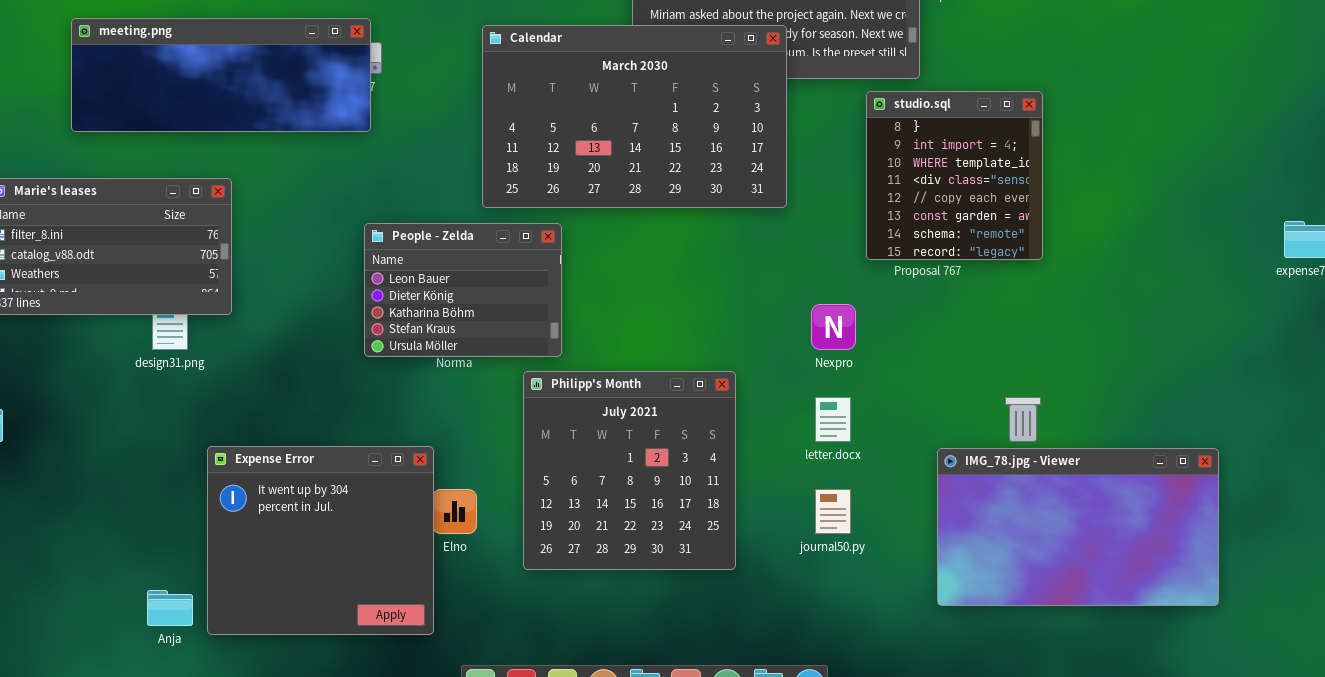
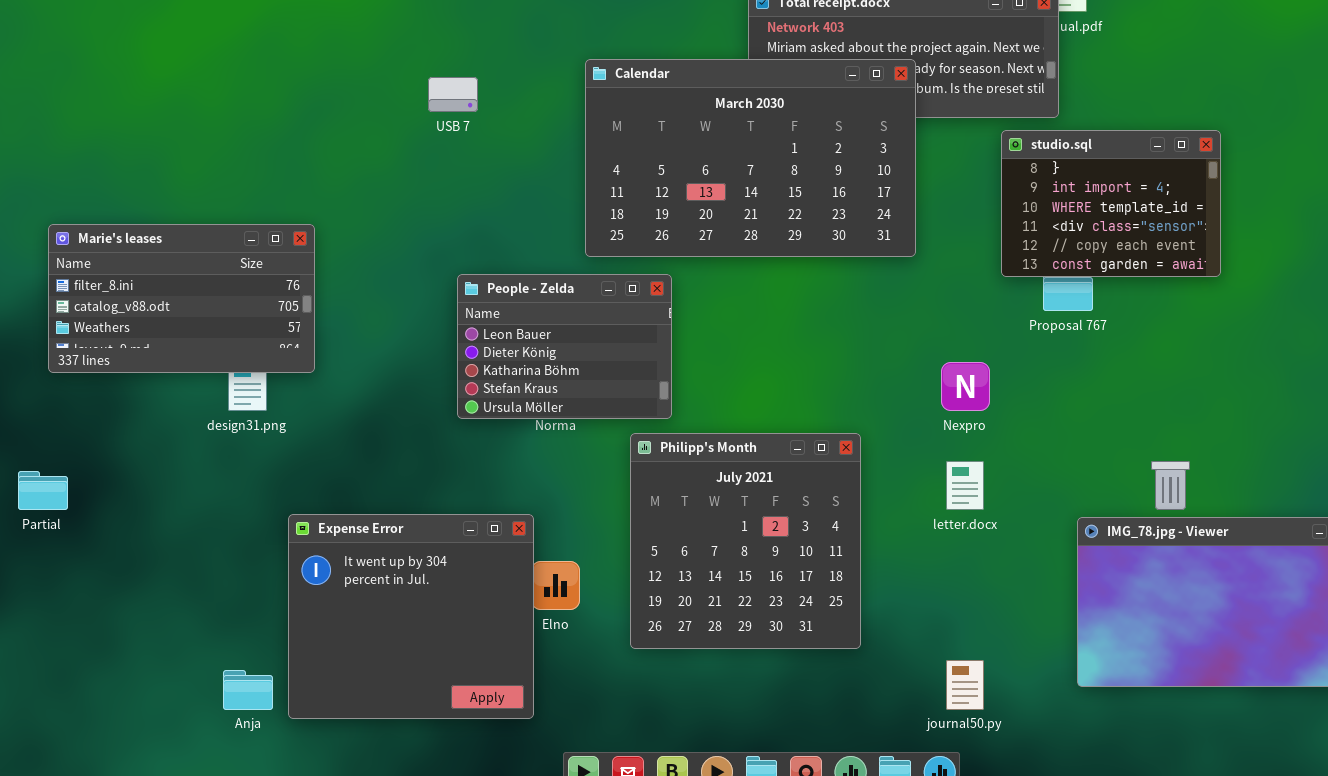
meeting.png: [71,18,371,132] -> none, closed
studio.sql: [866,91,1043,260] -> [1001,130,1221,277], resized
journal50.py: [815,489,851,534] -> [946,660,984,710], moved

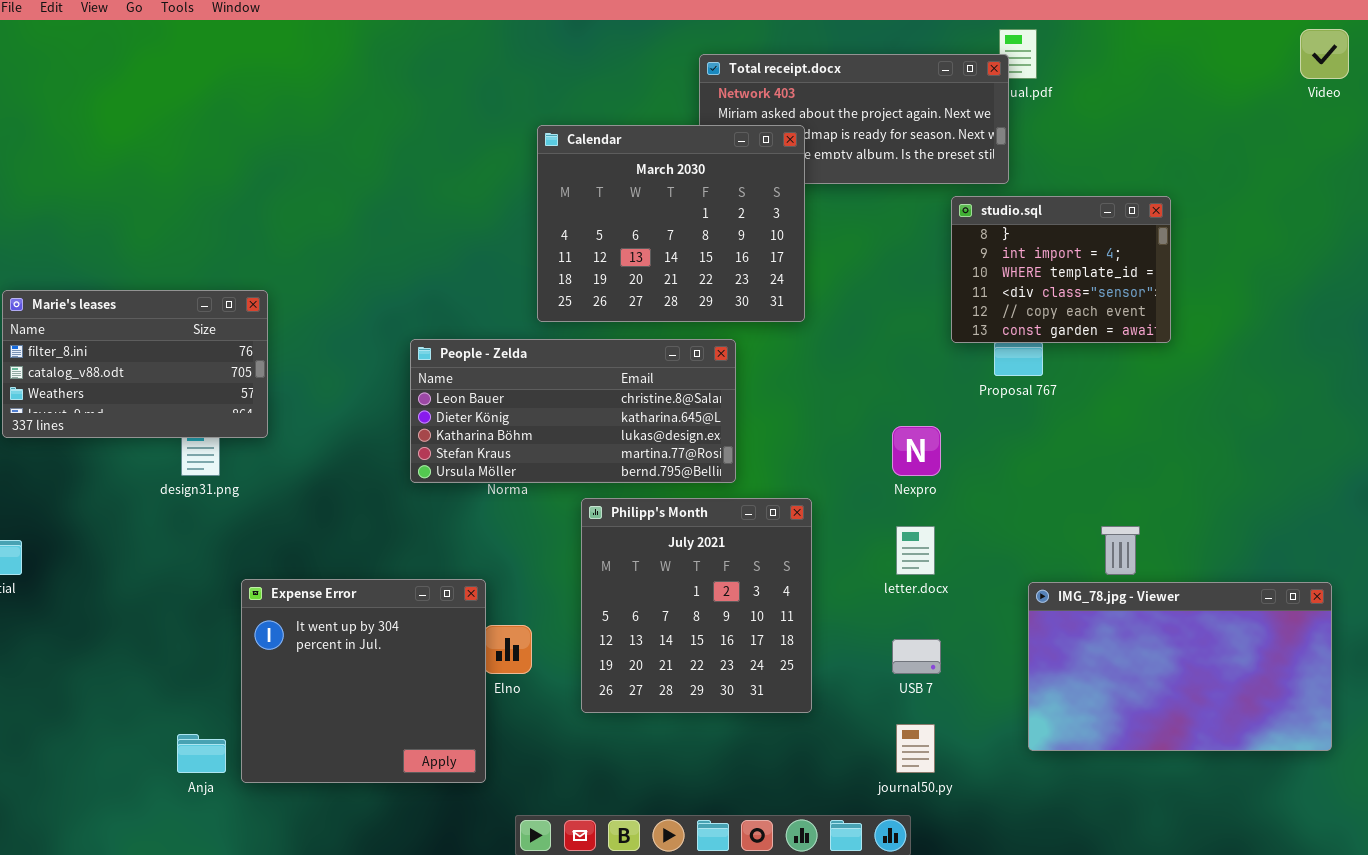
Calendar: [585,59,916,257] -> [537,125,805,322], resized
USB 7: [428,77,478,112] -> [892,639,941,674], moved
People - Zelda: [457,274,672,419] -> [410,339,736,483], resized

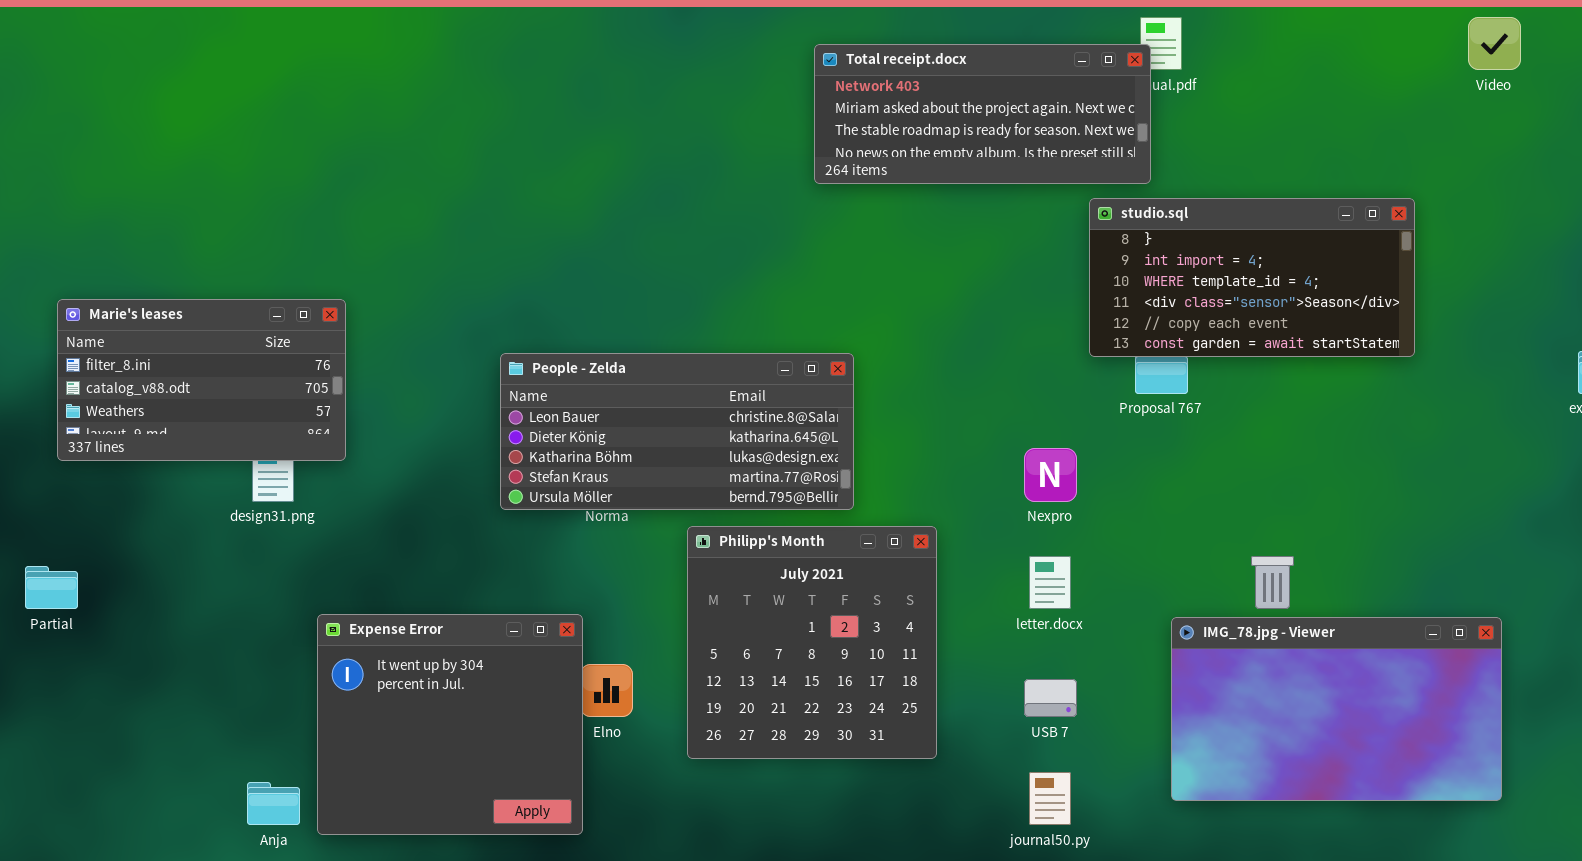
Calendar: [537,125,805,322] -> none, closed
studio.sql: [951,196,1171,343] -> [1089,198,1415,357], resized

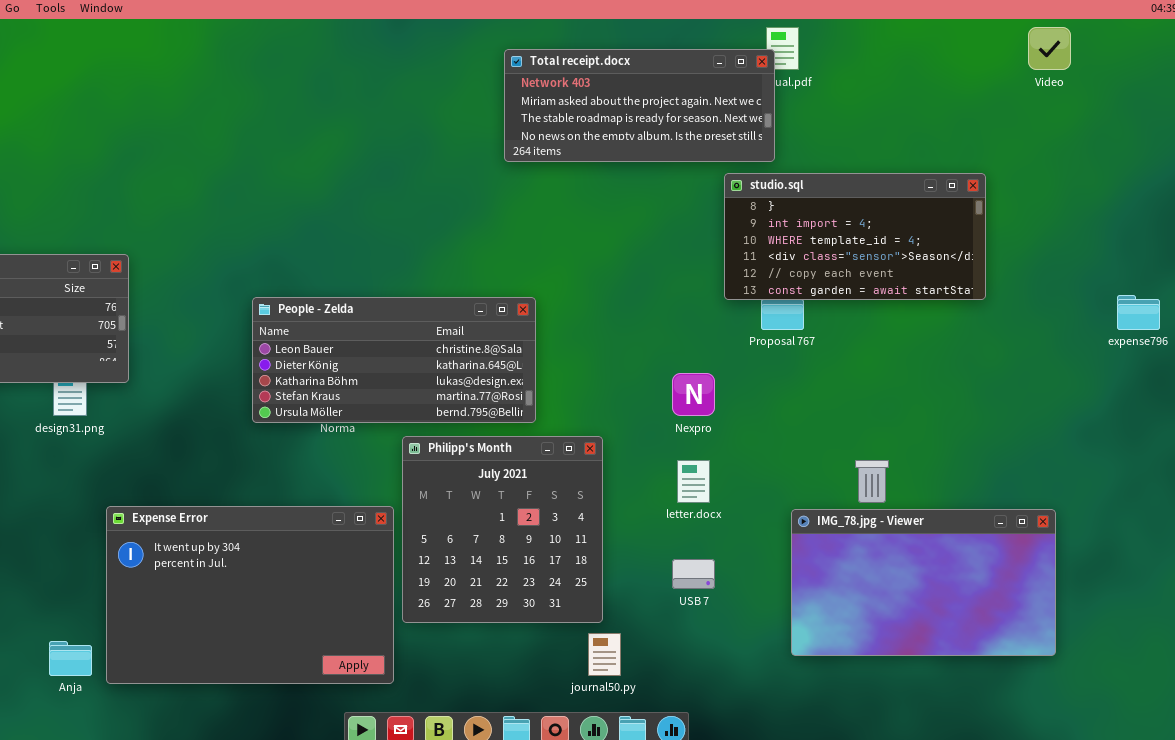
Expense Error: [317,614,583,835] -> [106,506,394,684], resized
journal50.py: [1029,772,1071,825] -> [588,633,621,676], moved

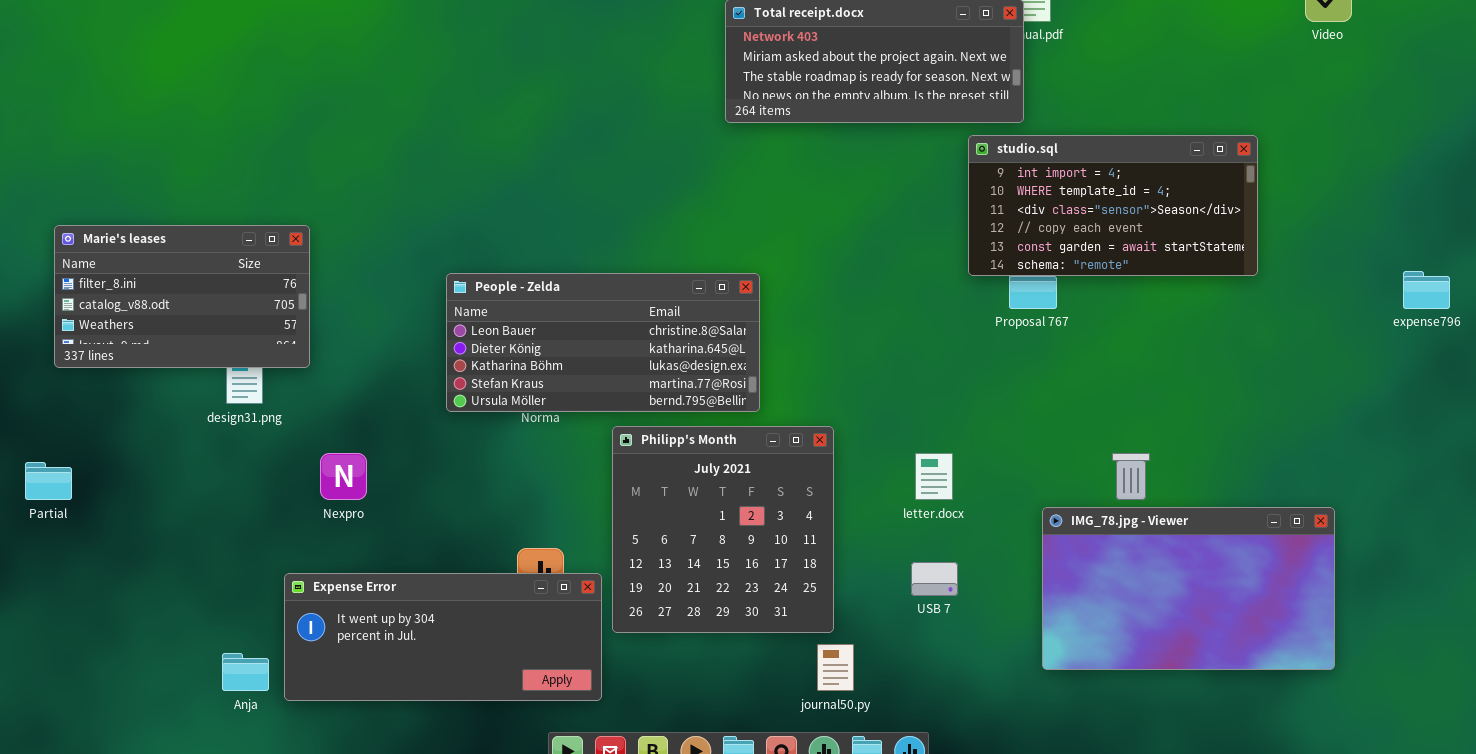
studio.sql: [724,173,986,300] -> [968,135,1258,276], scrolled down 1 row
Nexpro: [672,373,715,416] -> [320,453,367,500], moved
Expense Error: [106,506,394,684] -> [284,573,602,701], resized

